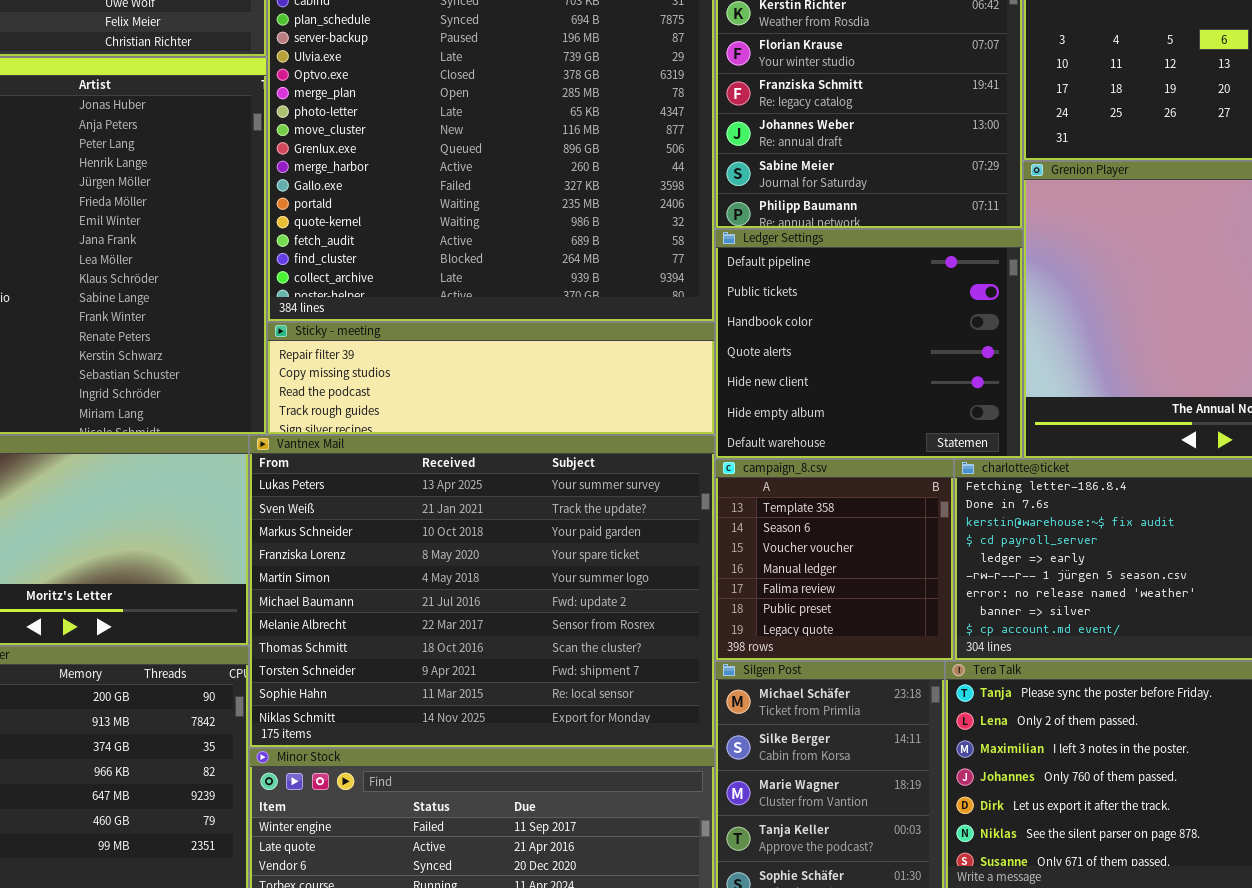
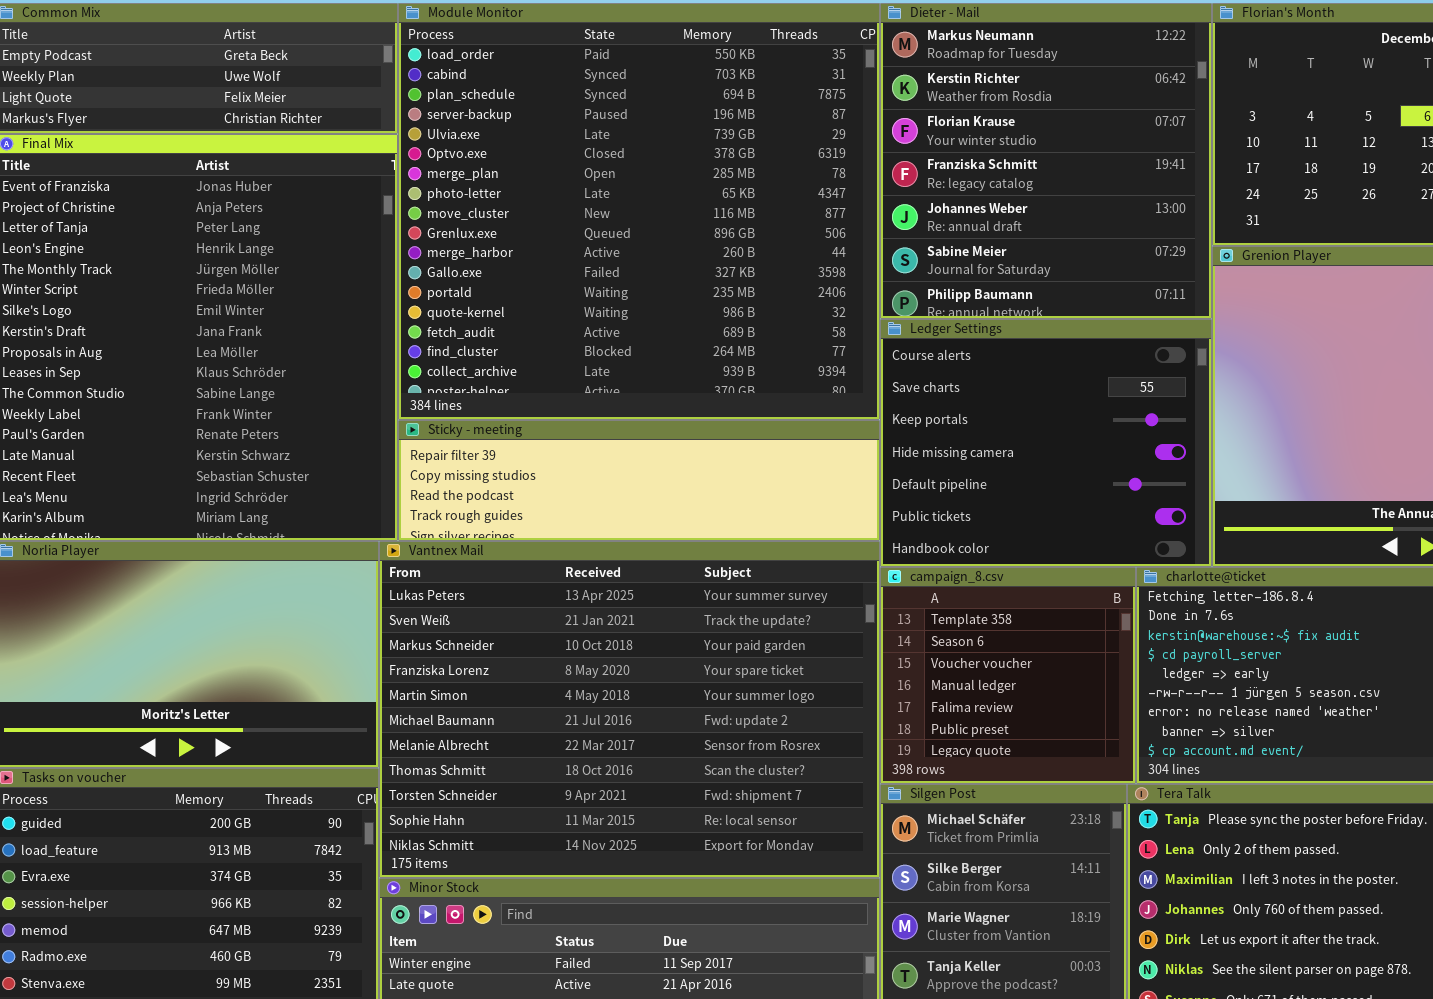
Ledger Settings: [715,229,1023,459] -> [880,319,1212,567], scrolled up 4 rows

